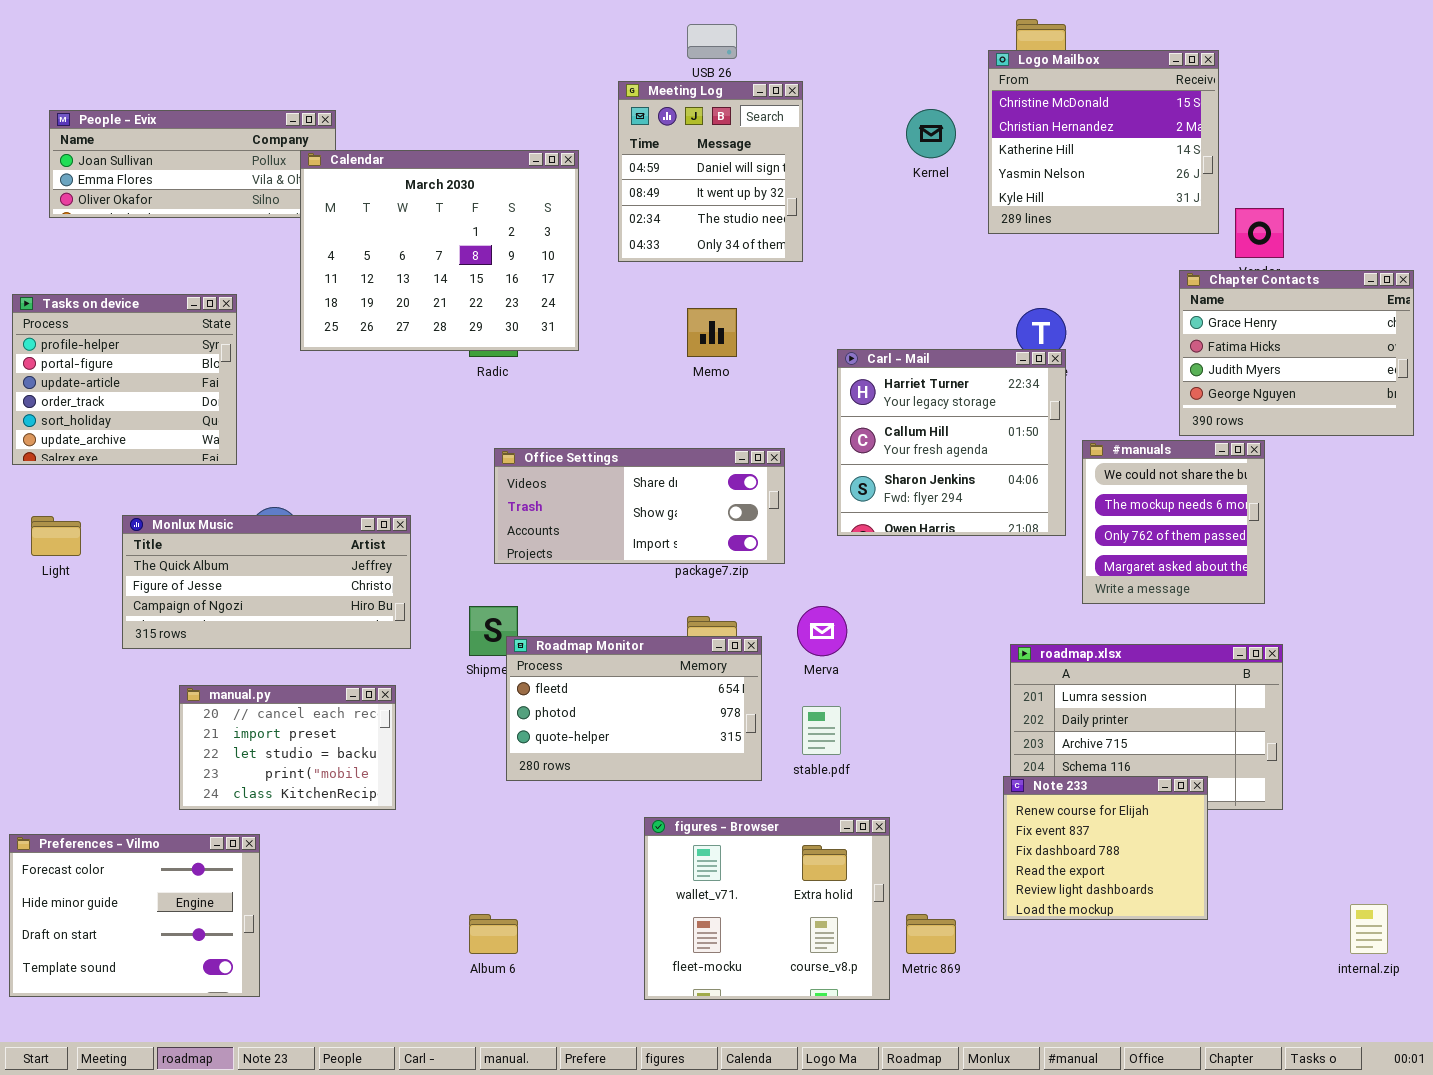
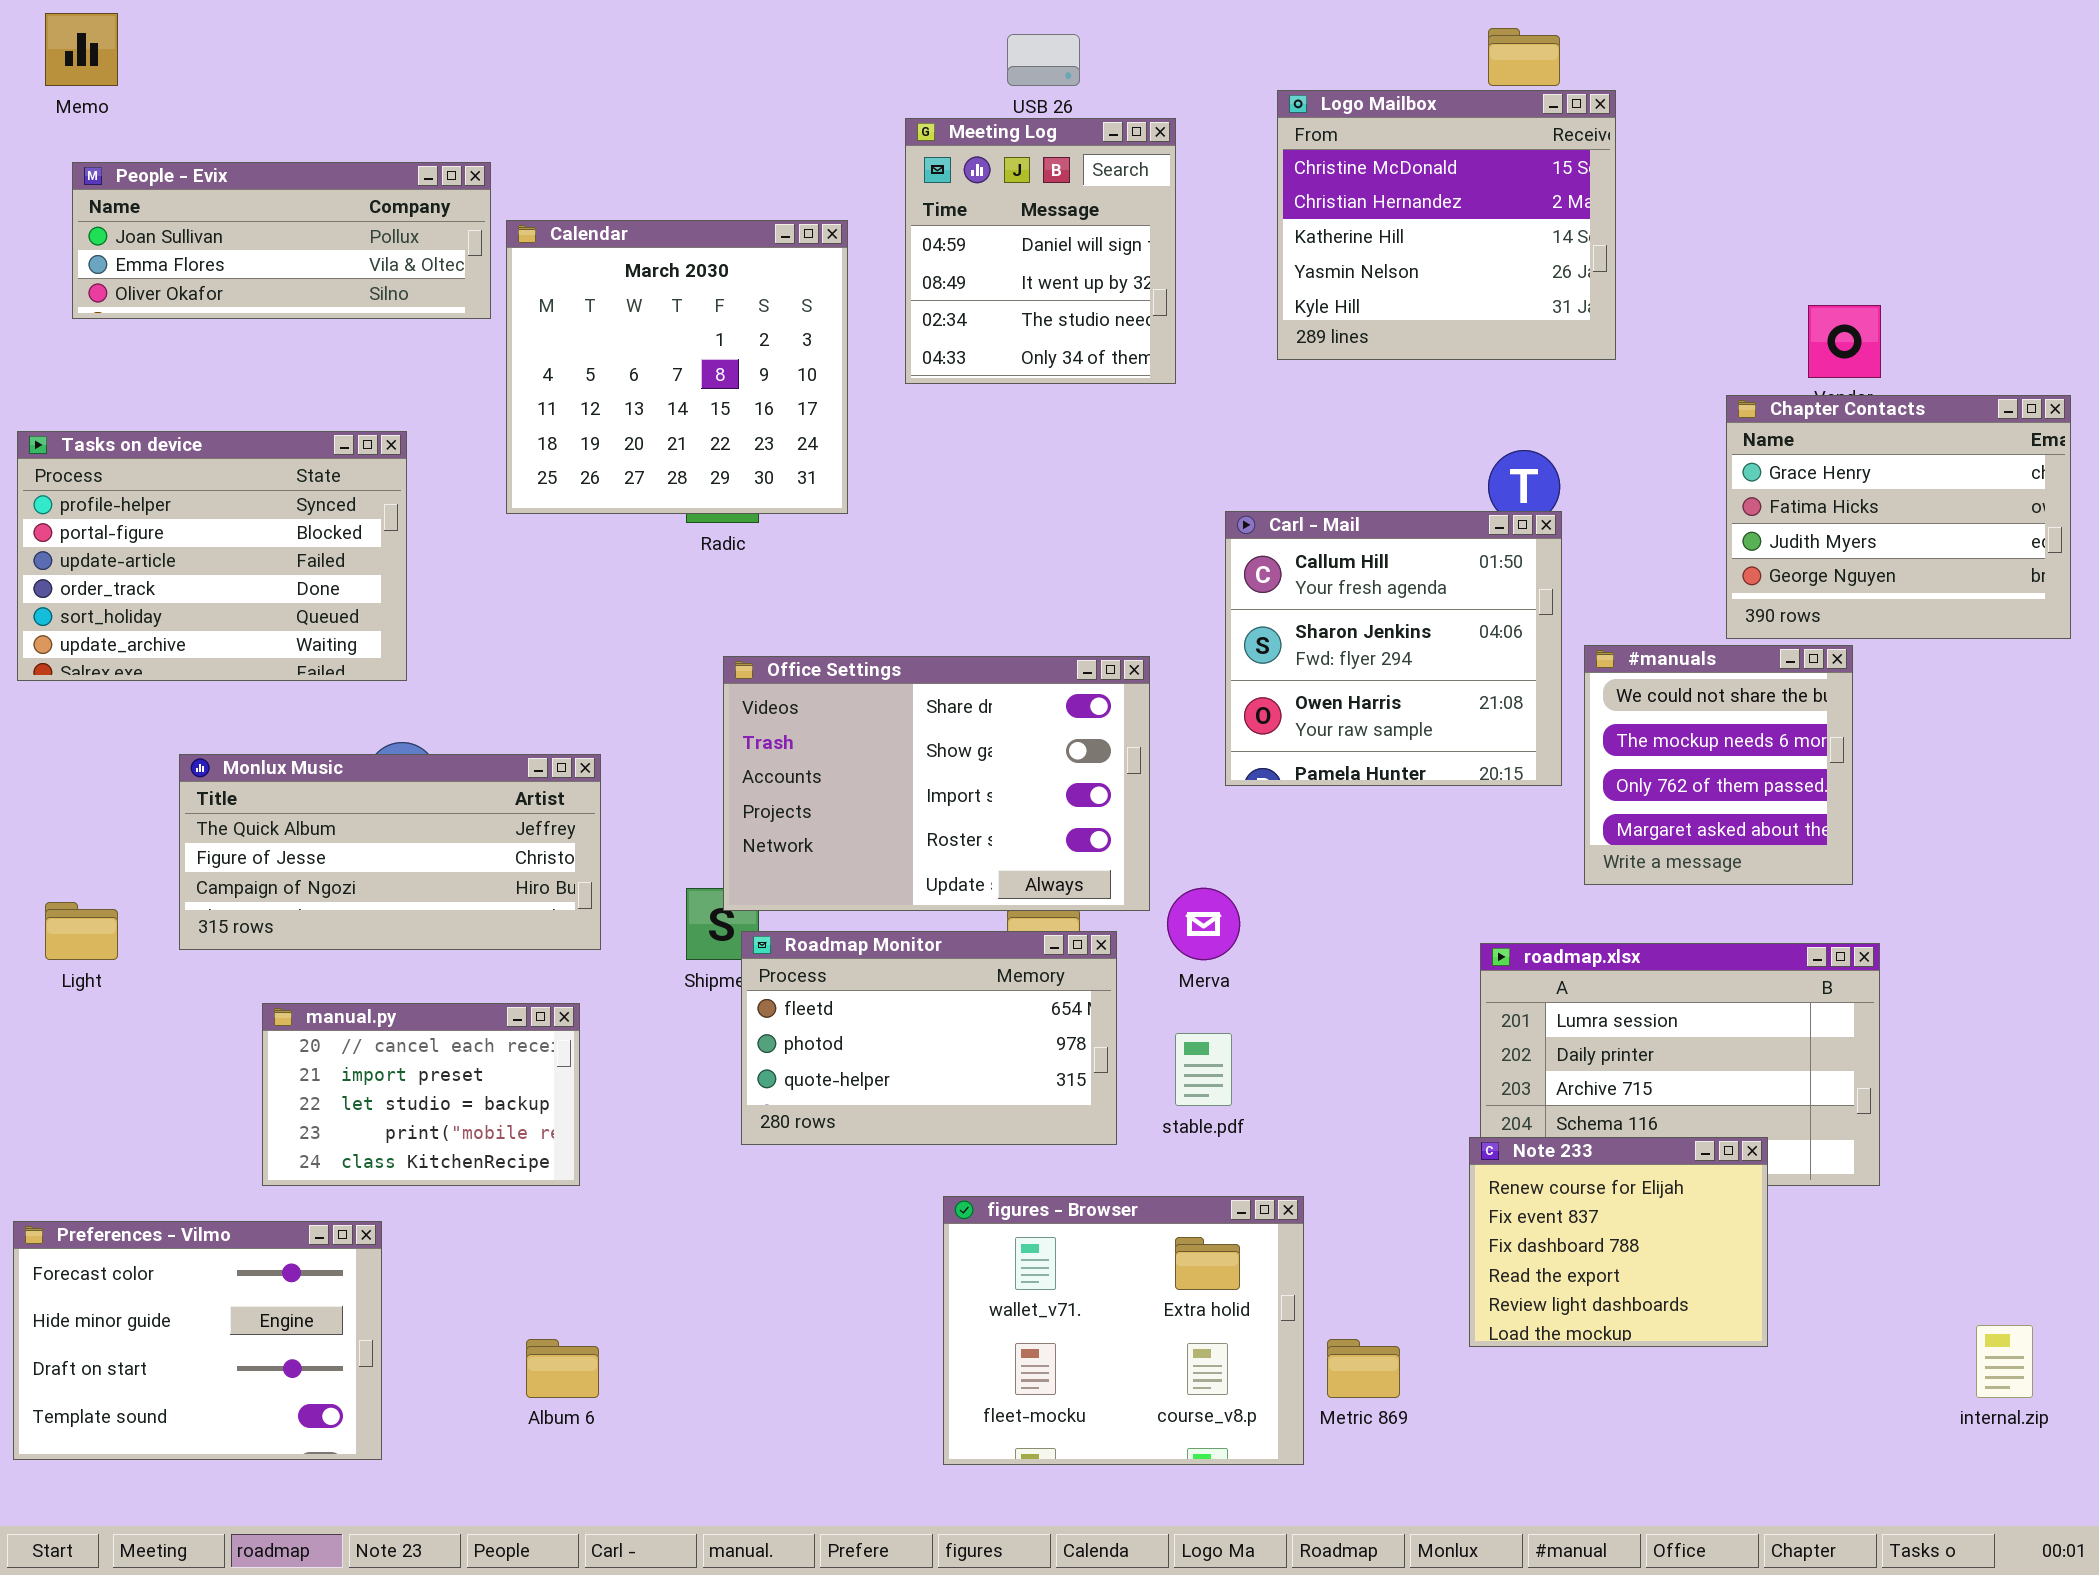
Logo Mailbox: [988,50,1219,234] -> [1277,90,1616,360], moved
Calendar: [300,150,579,351] -> [506,220,848,514], resized
Tasks on device: [12,294,237,465] -> [17,431,407,681], resized
Memo: [687,308,737,357] -> [45,13,118,86], moved
Carl - Mail: [837,349,1066,536] -> [1225,511,1562,786], scrolled down 1 row
Office Settings: [494,448,785,564] -> [723,656,1150,911], resized
Light: [31,516,81,556] -> [45,902,118,960], moved
Album 6: [469,914,518,954] -> [526,1339,599,1398], moved

